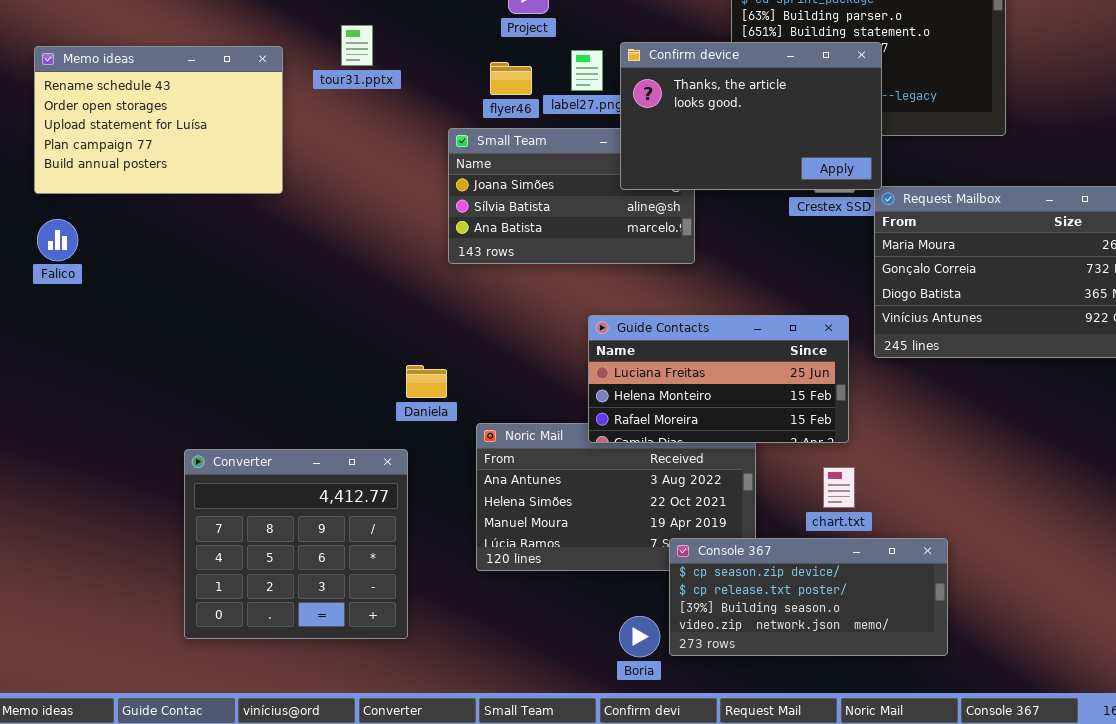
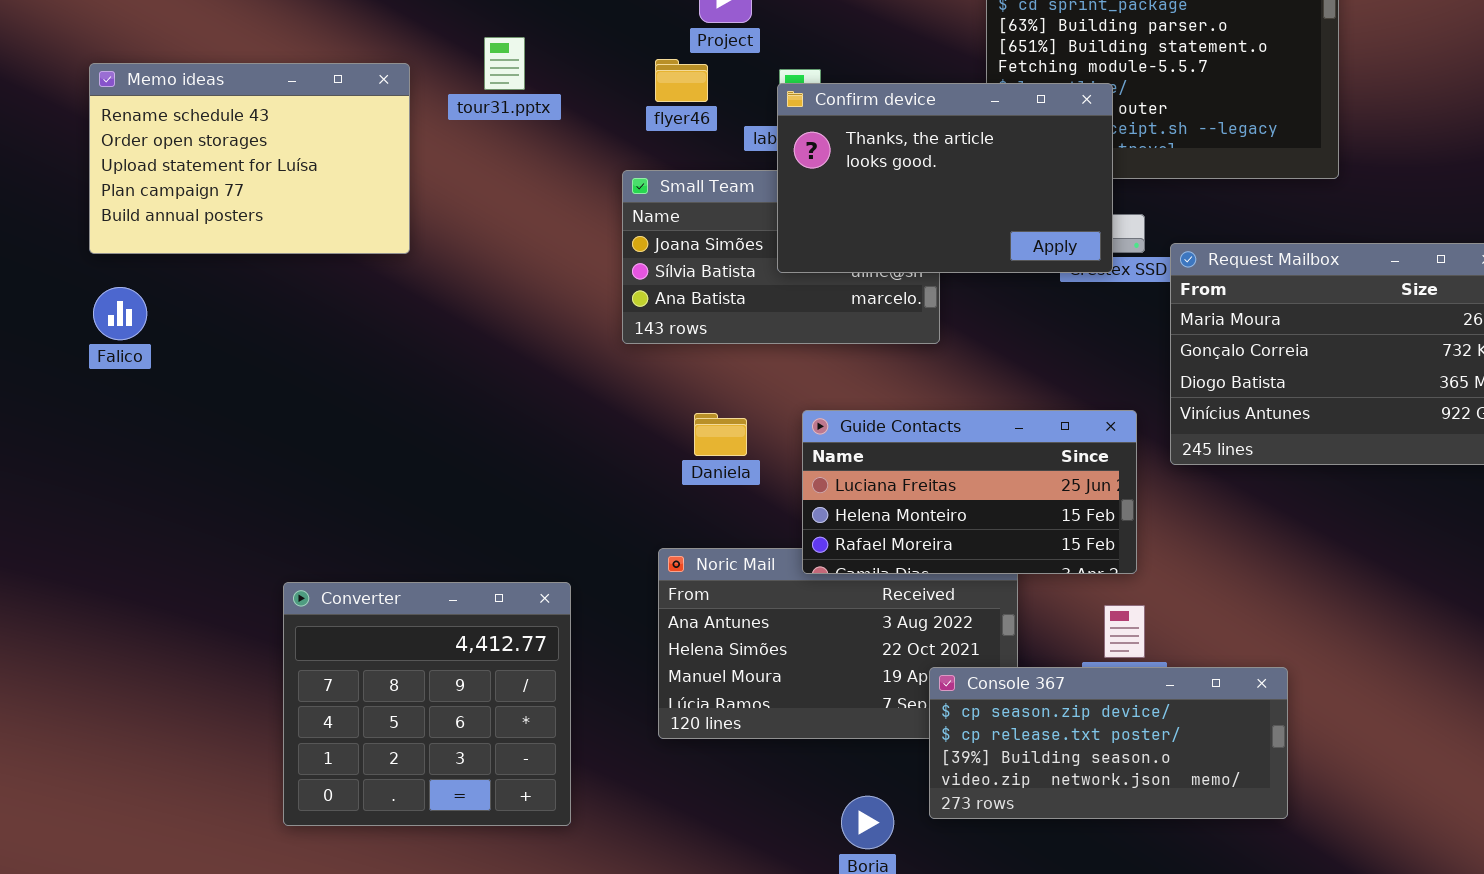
Confirm device: [620,42,882,190] -> [777,83,1113,273], moved
flyer46: [490,62,532,95] -> [655,59,708,102], moved
Daniela: [406,365,447,398] -> [694,413,747,456], moved
Console 367: [669,538,948,656] -> [929,667,1288,819], moved

